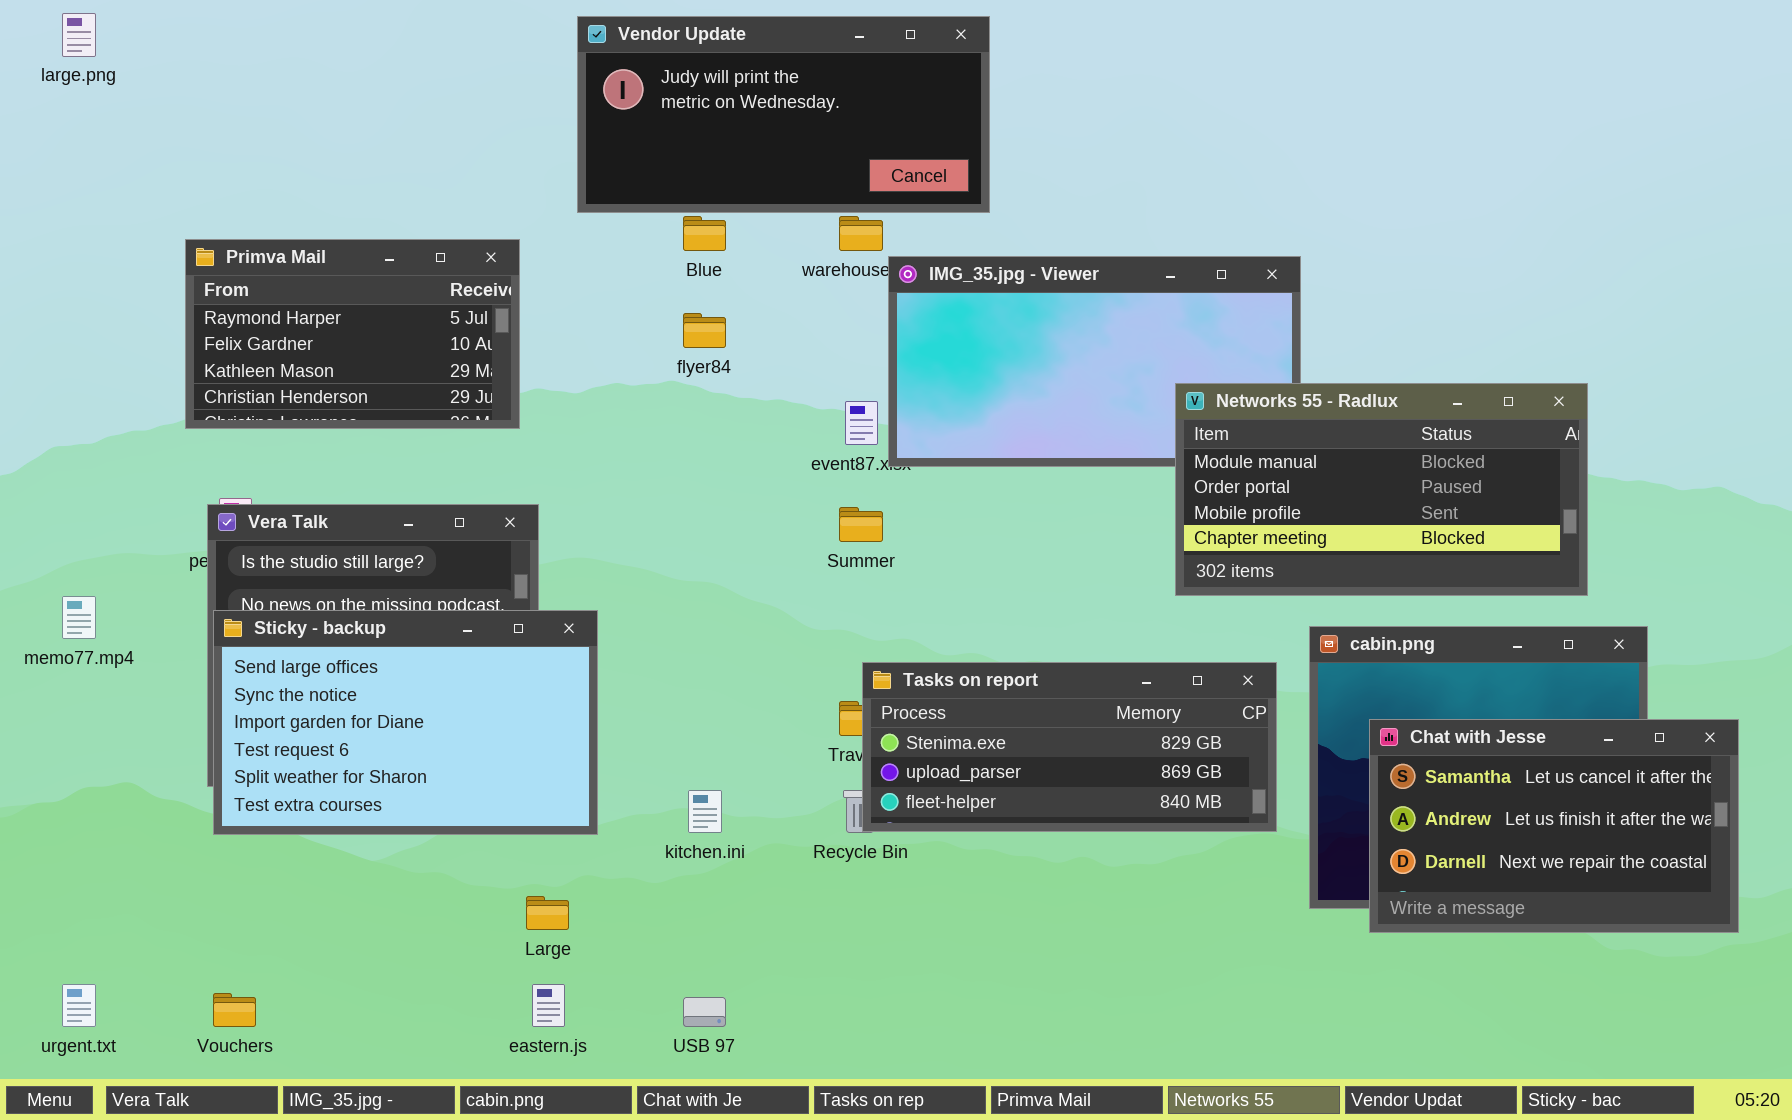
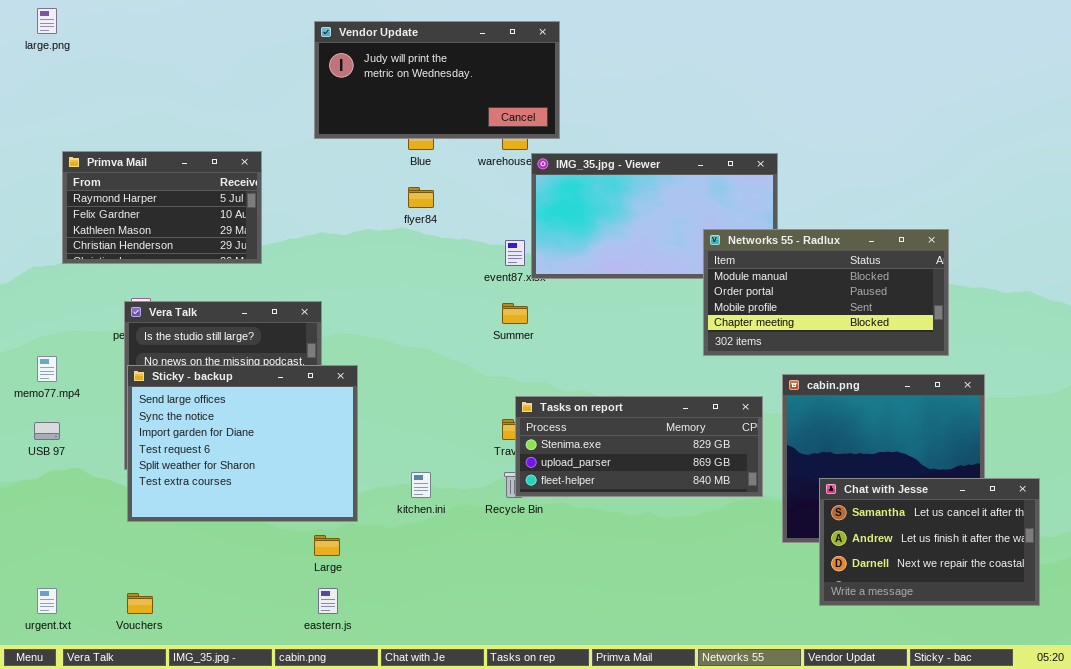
Vendor Update: [577,16,990,213] -> [314,21,560,139], moved
Primva Mail: [185,239,520,429] -> [62,151,262,264], moved
Sticky - backup: [213,610,598,835] -> [127,365,358,522], resized
Chat with Jesse: [1369,719,1739,933] -> [819,478,1040,606], moved
USB 97: [683,997,726,1027] -> [34,422,60,440], moved

